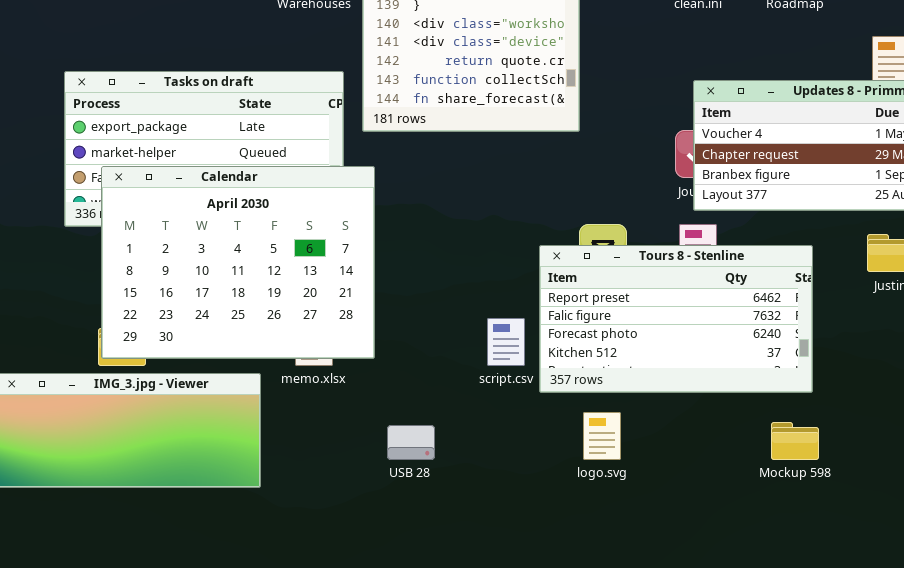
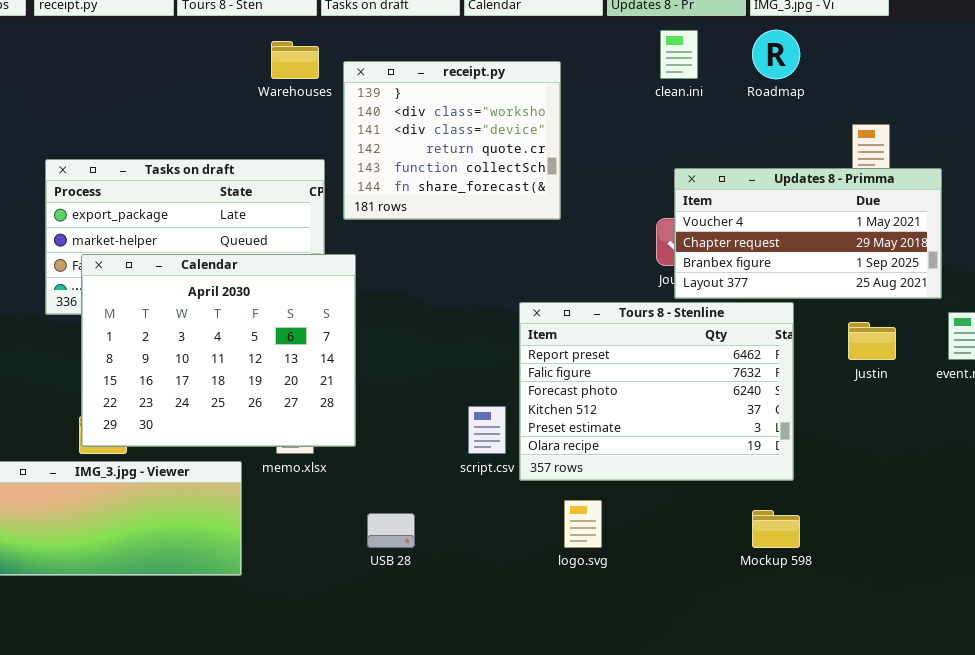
Tours 8 - Stenline: [539,245,813,393] -> [519,302,794,481], resized

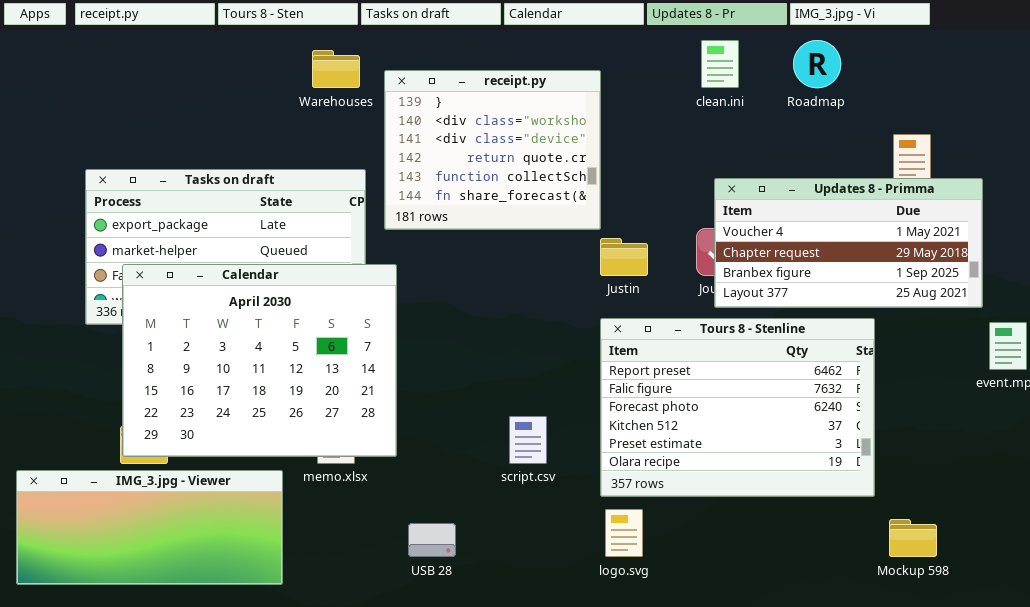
Tours 8 - Stenline: [519,302,794,481] -> [600,318,875,497], moved
Justin: [848,322,896,360] -> [600,238,648,276], moved
Mockup 598: [752,510,800,548] -> [889,519,937,557], moved

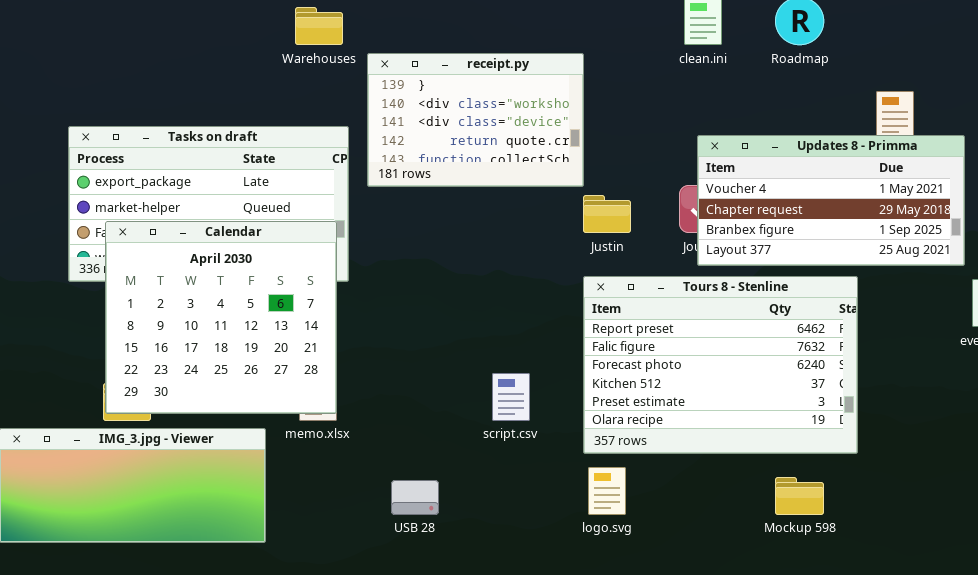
receipt.py: [384,70,601,230] -> [367,53,584,187], resized
Calendar: [122,264,397,457] -> [105,221,337,414], resized
Mockup 598: [889,519,937,557] -> [775,477,824,515], moved

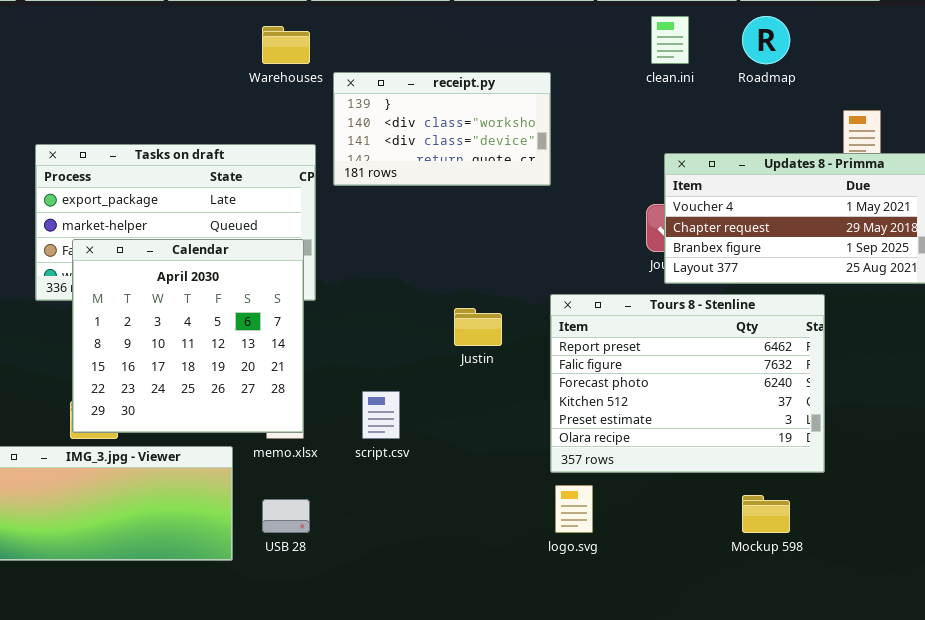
receipt.py: [367,53,584,187] -> [333,72,551,186], resized
Justin: [583,195,631,233] -> [454,308,502,346], moved
script.csv: [492,373,530,421] -> [362,391,400,439], moved
USB 28: [391,480,439,515] -> [262,499,310,533], moved

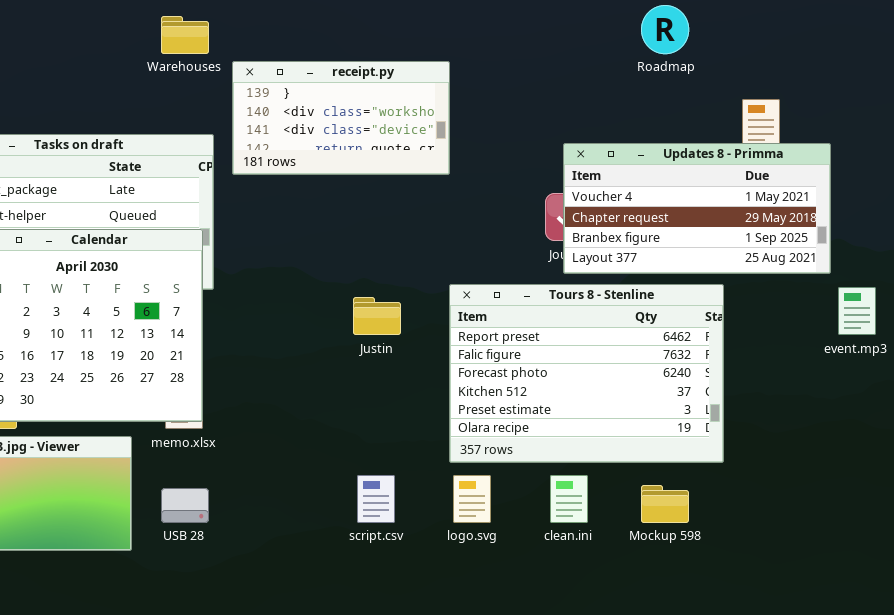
clean.ini: [651,16,689,64] -> [550,475,588,523], moved
script.csv: [362,391,400,439] -> [357,475,395,523], moved

